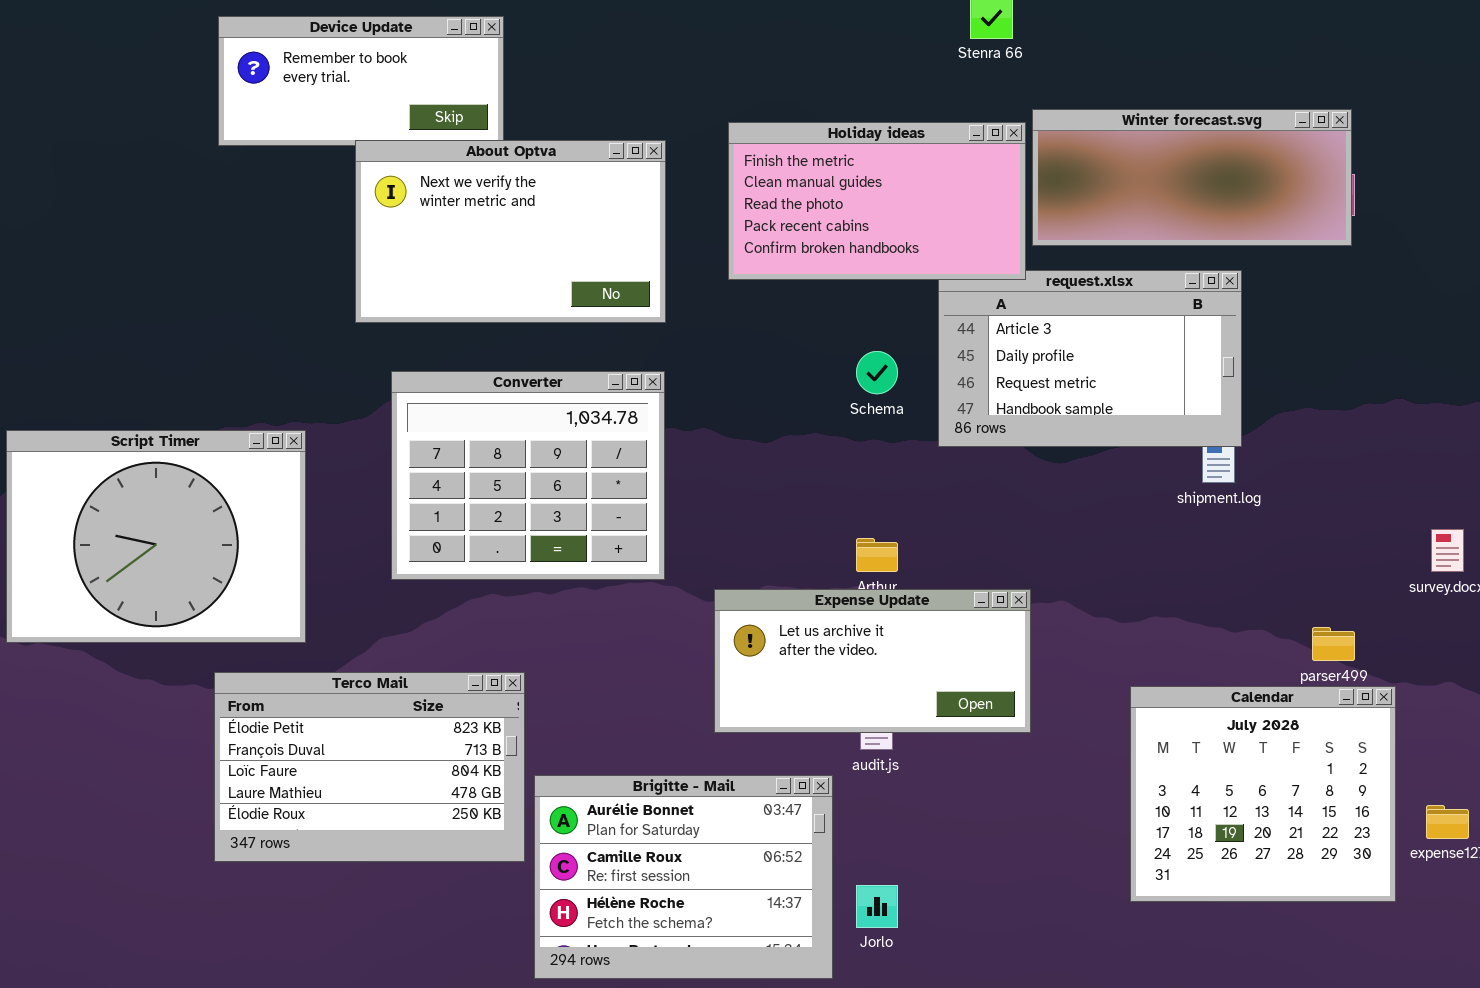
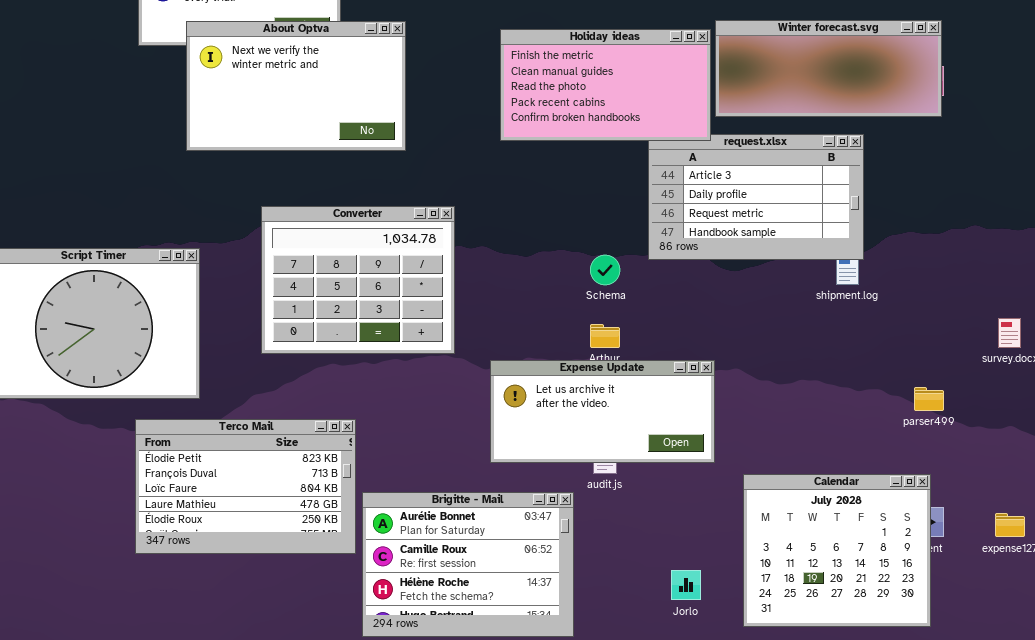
About Optva: [355,140,666,323] -> [186,21,406,151], moved
Schema: [856,351,898,394] -> [590,255,620,285], moved
Calendar: [1130,686,1396,902] -> [743,474,931,627], moved
Jorlo: [856,885,898,928] -> [671,570,701,600], moved

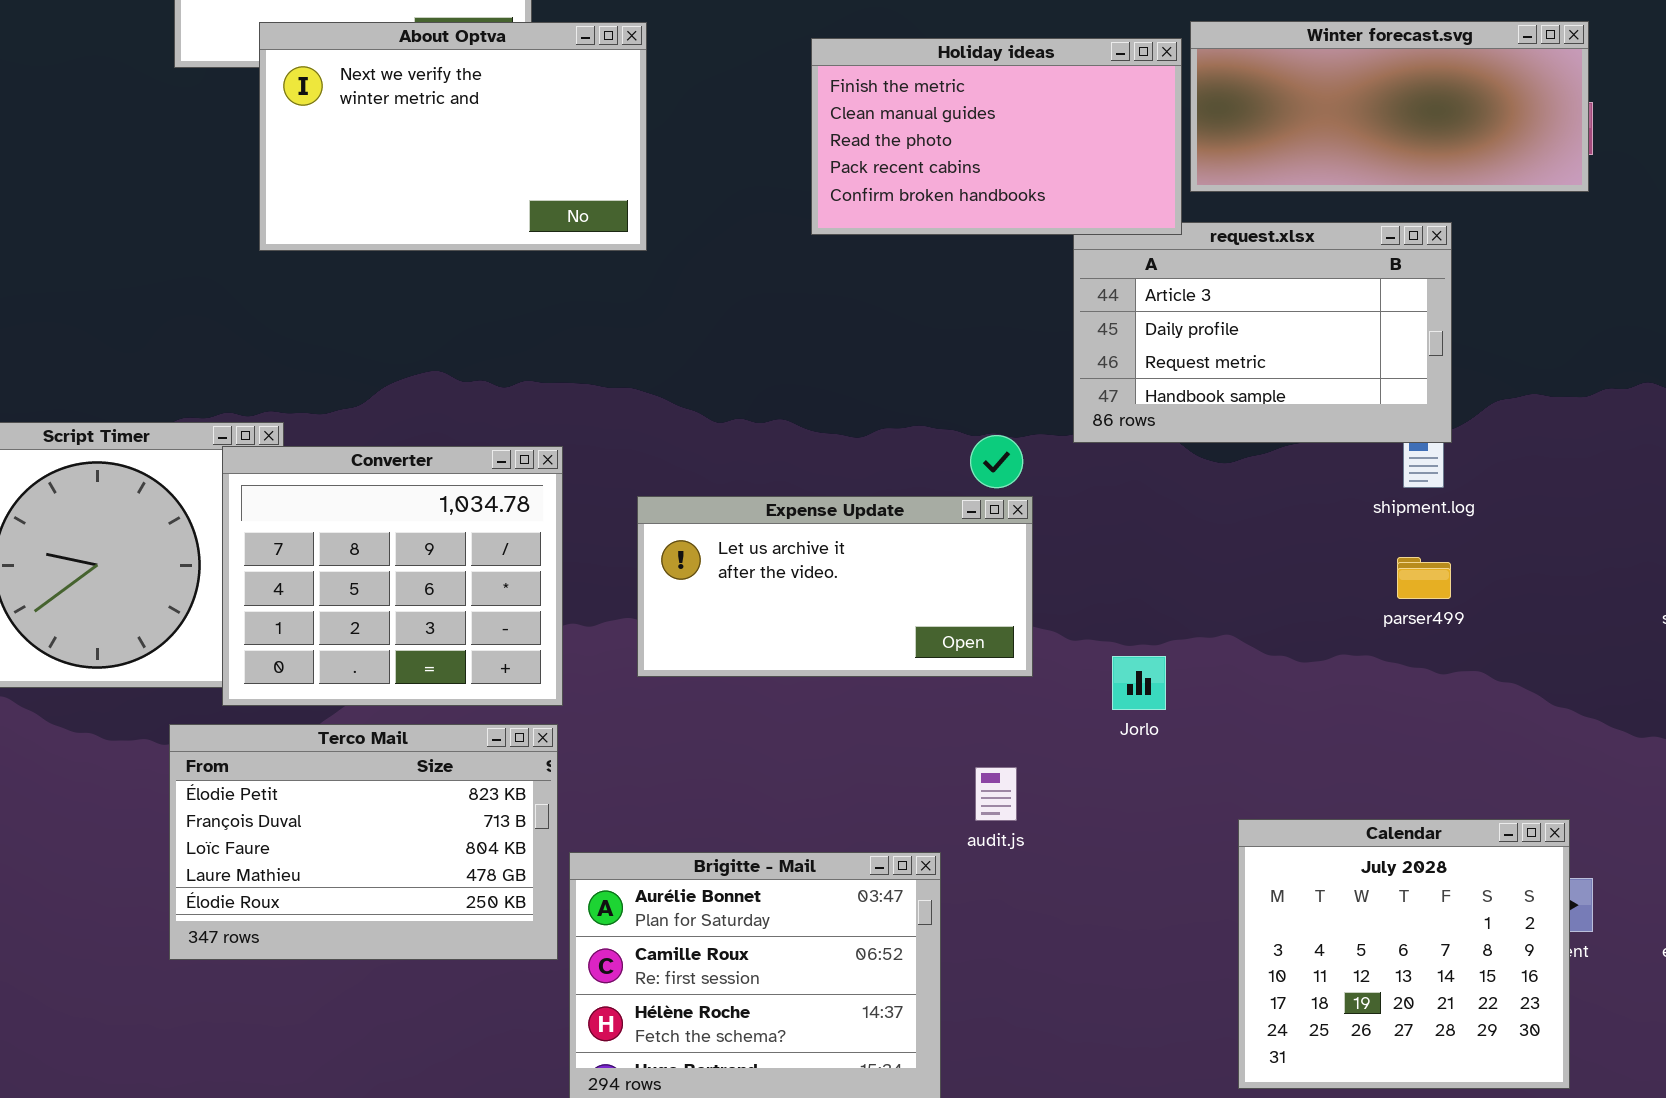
Converter: [261,206,455,354] -> [222,446,563,706], moved
Expense Update: [490,360,715,463] -> [637,496,1033,677], moved
parser499: [914,387,944,411] -> [1397,557,1451,599], moved
Jorlo: [671,570,701,600] -> [1112,656,1166,710], moved

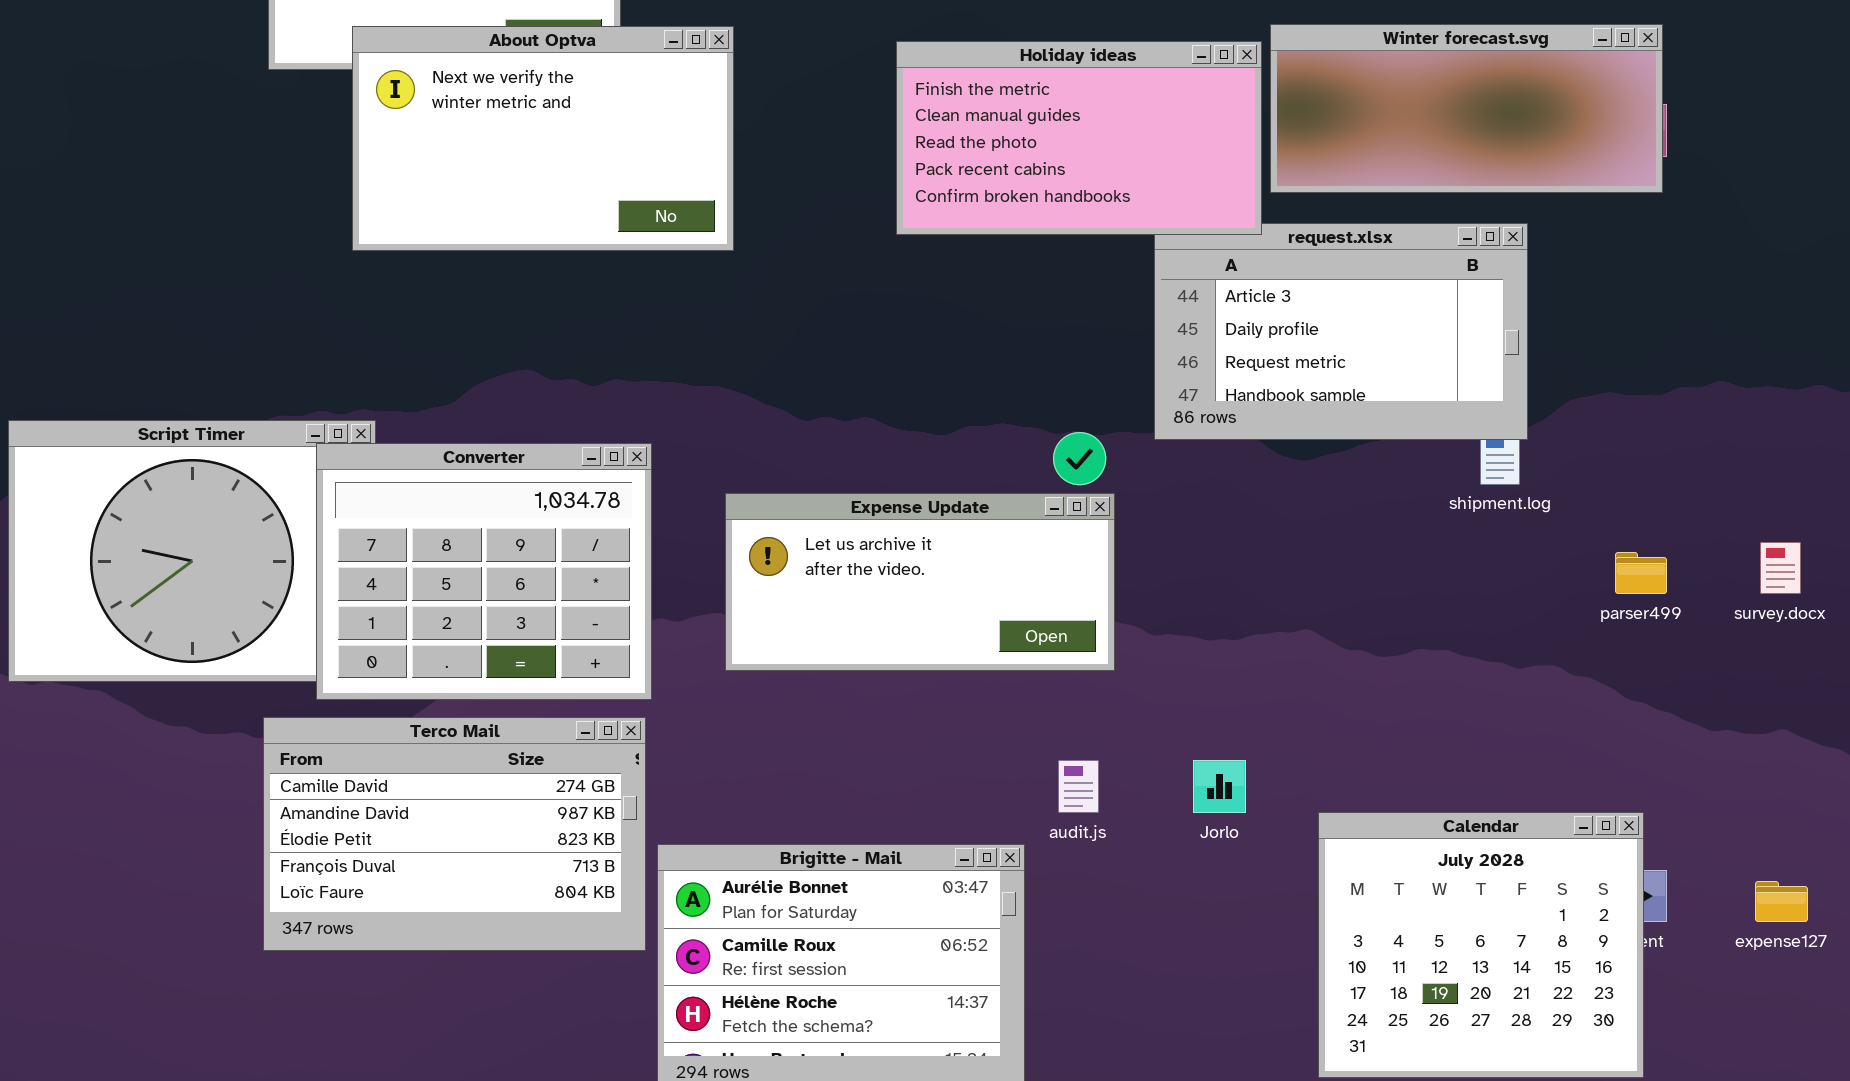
parser499: [1397,557,1451,599] -> [1615,552,1667,594], moved
Jorlo: [1112,656,1166,710] -> [1193,760,1246,813], moved
Terco Mail: [169,724,558,960] -> [263,717,646,951], scrolled up 2 rows

